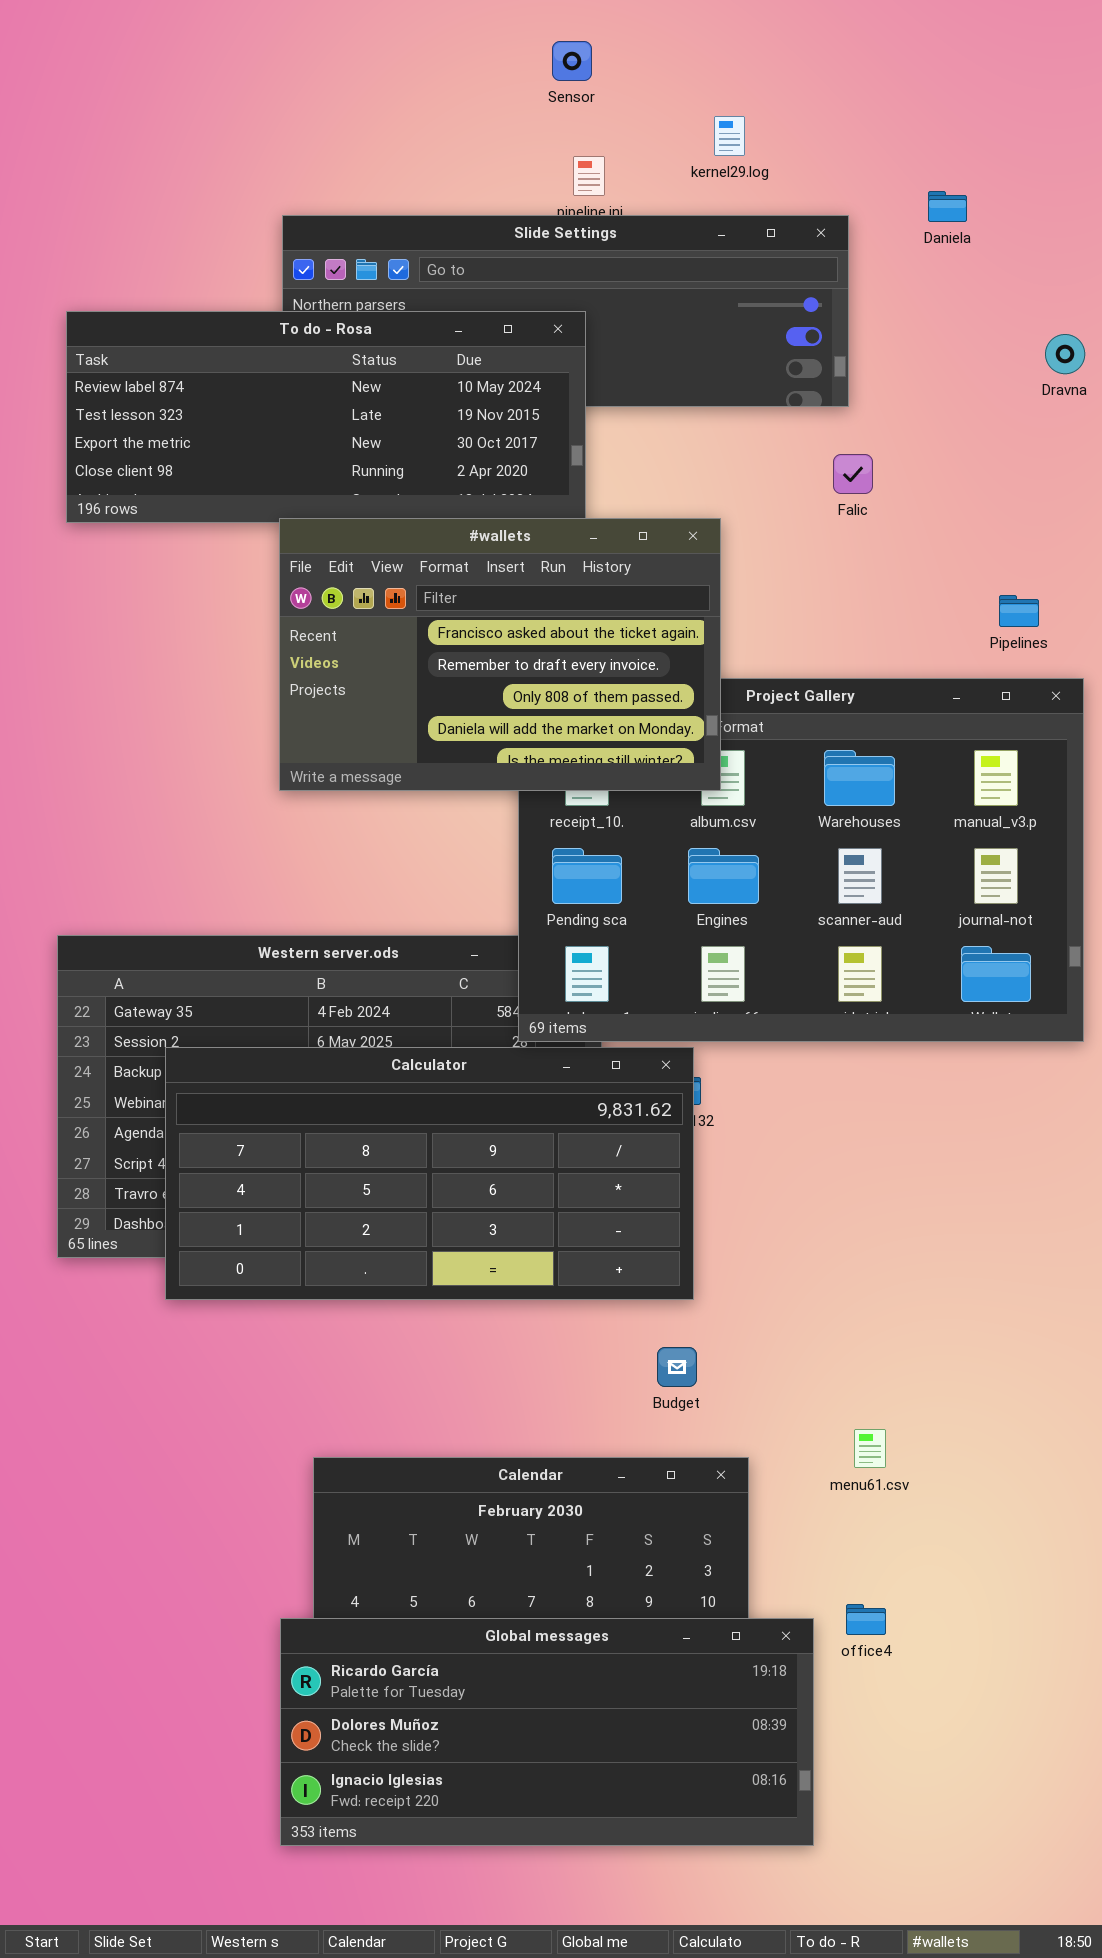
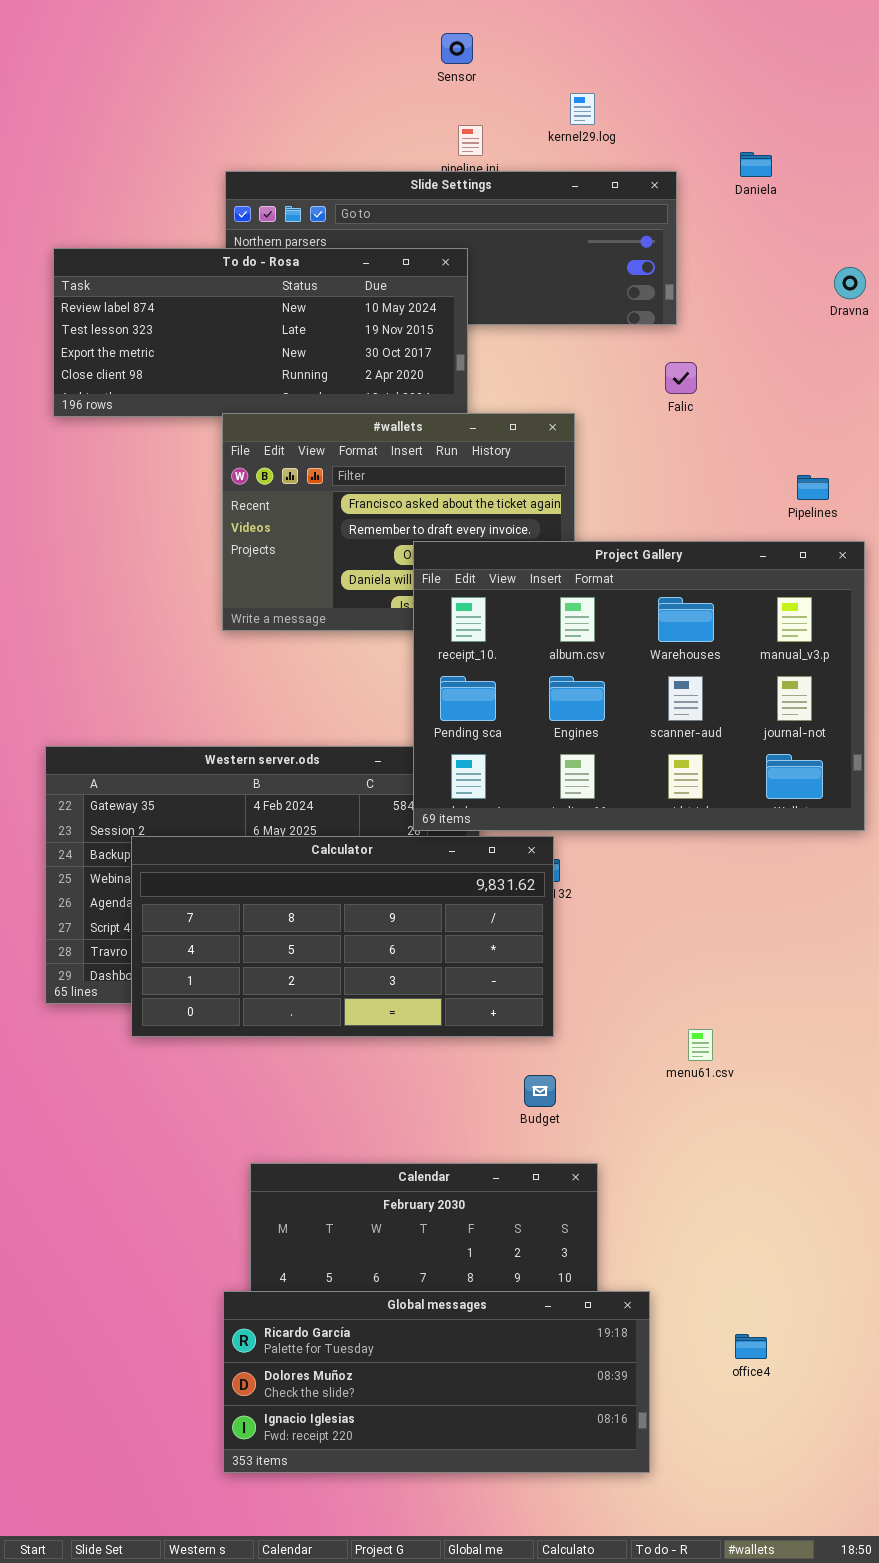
Project Gallery: [518,678,1084,1042] -> [413,541,865,831], raised
menu61.csv: [854,1429,886,1468] -> [688,1029,713,1061], moved
office4: [846,1604,886,1635] -> [735,1334,767,1359], moved

